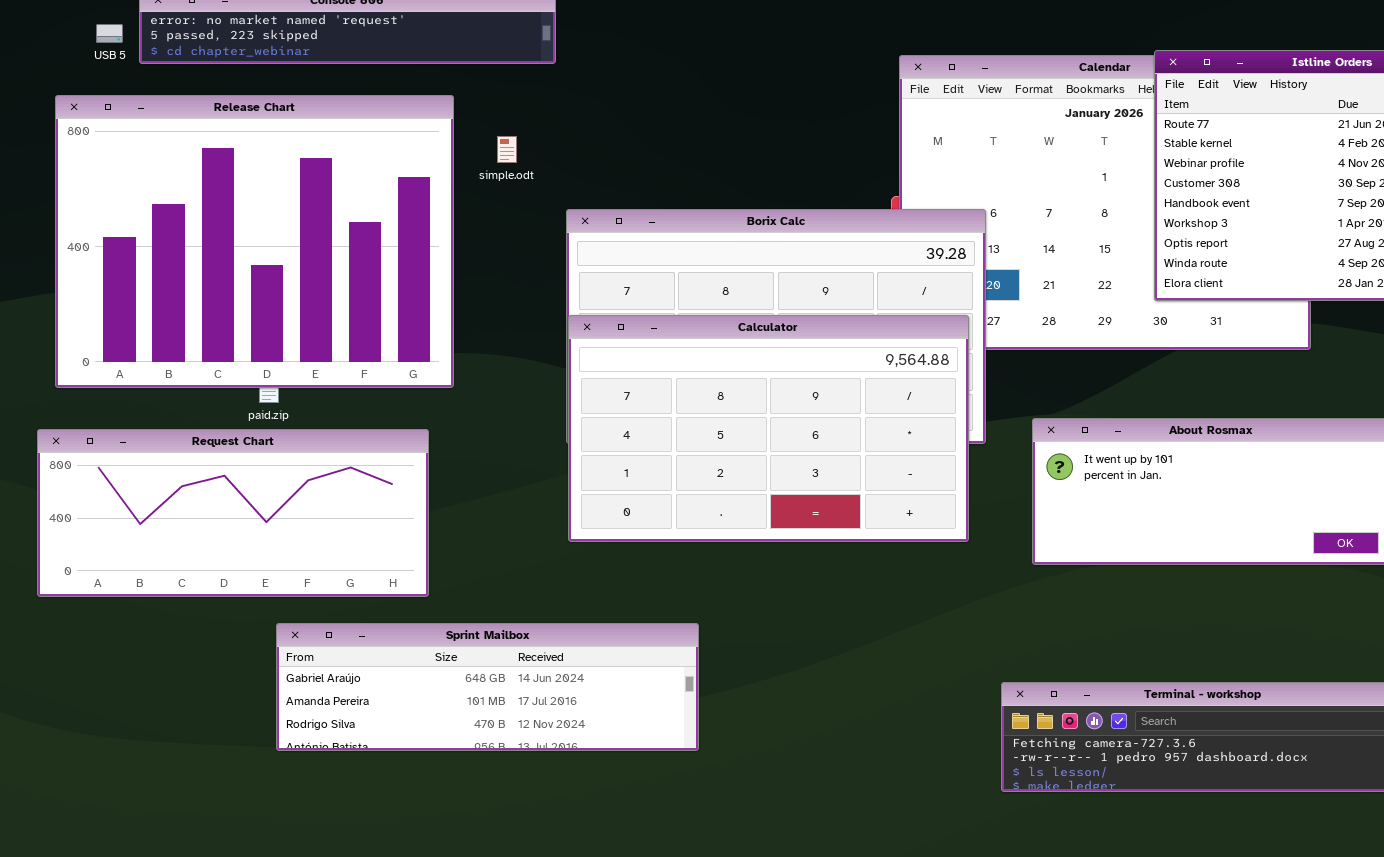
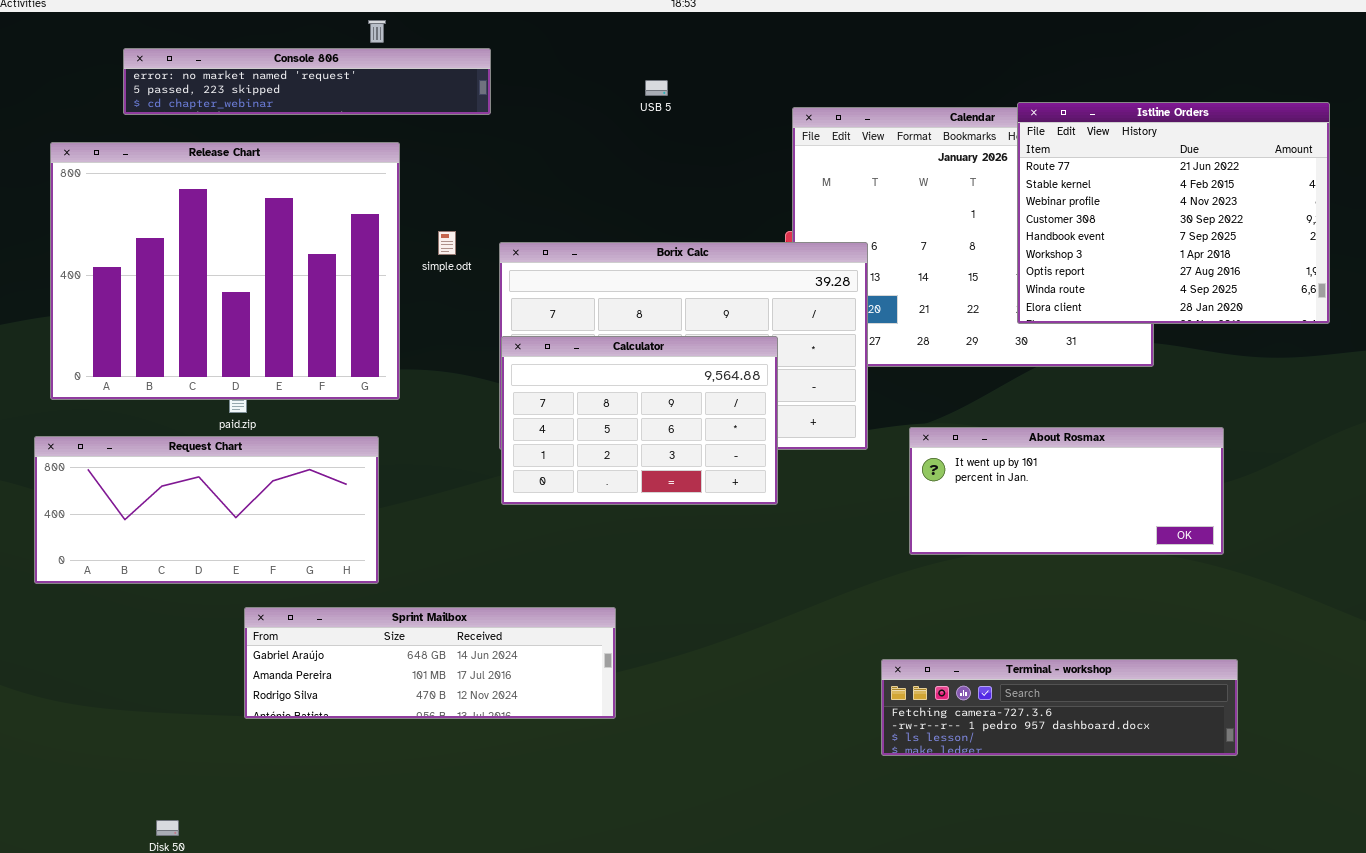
USB 5: [96,24,123,43] -> [645,80,668,96], moved
simple.odt: [497,136,517,163] -> [438,231,456,255], moved
Calculator: [568,315,969,542] -> [501,336,778,505], resized

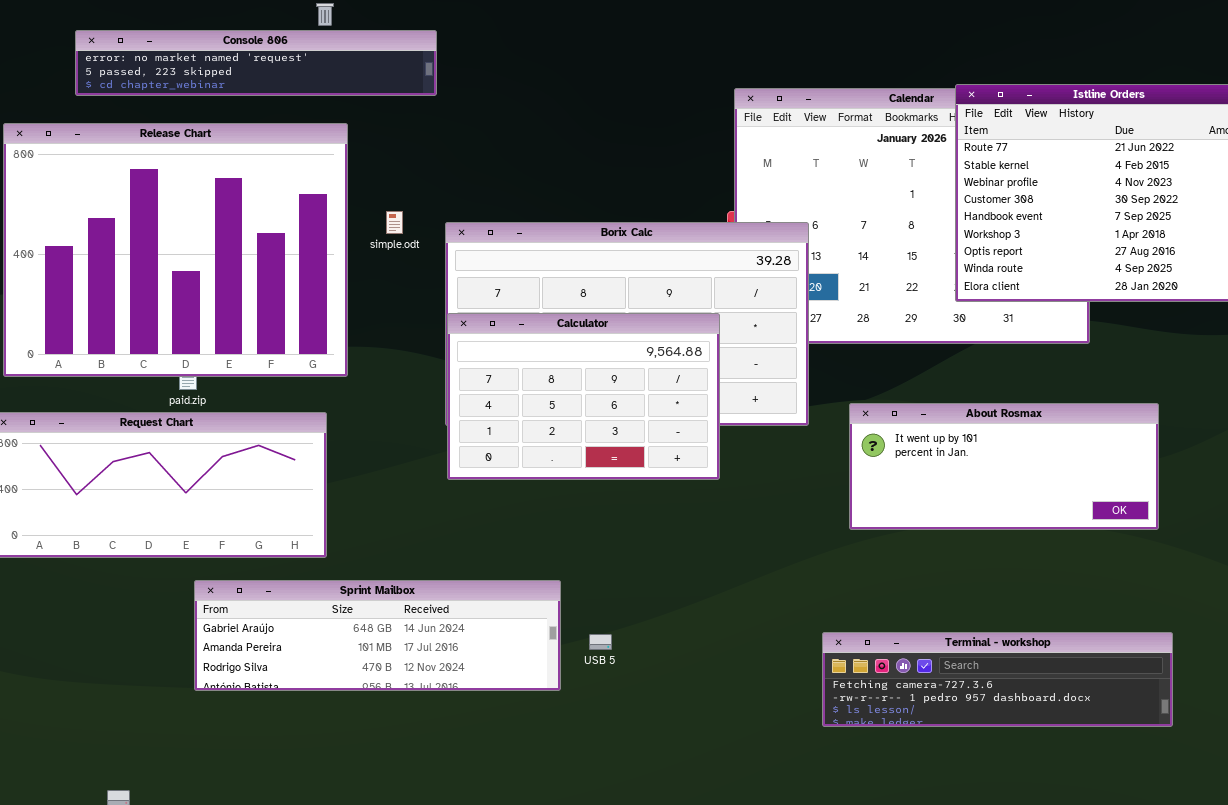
USB 5: [645,80,668,96] -> [589,634,612,650], moved

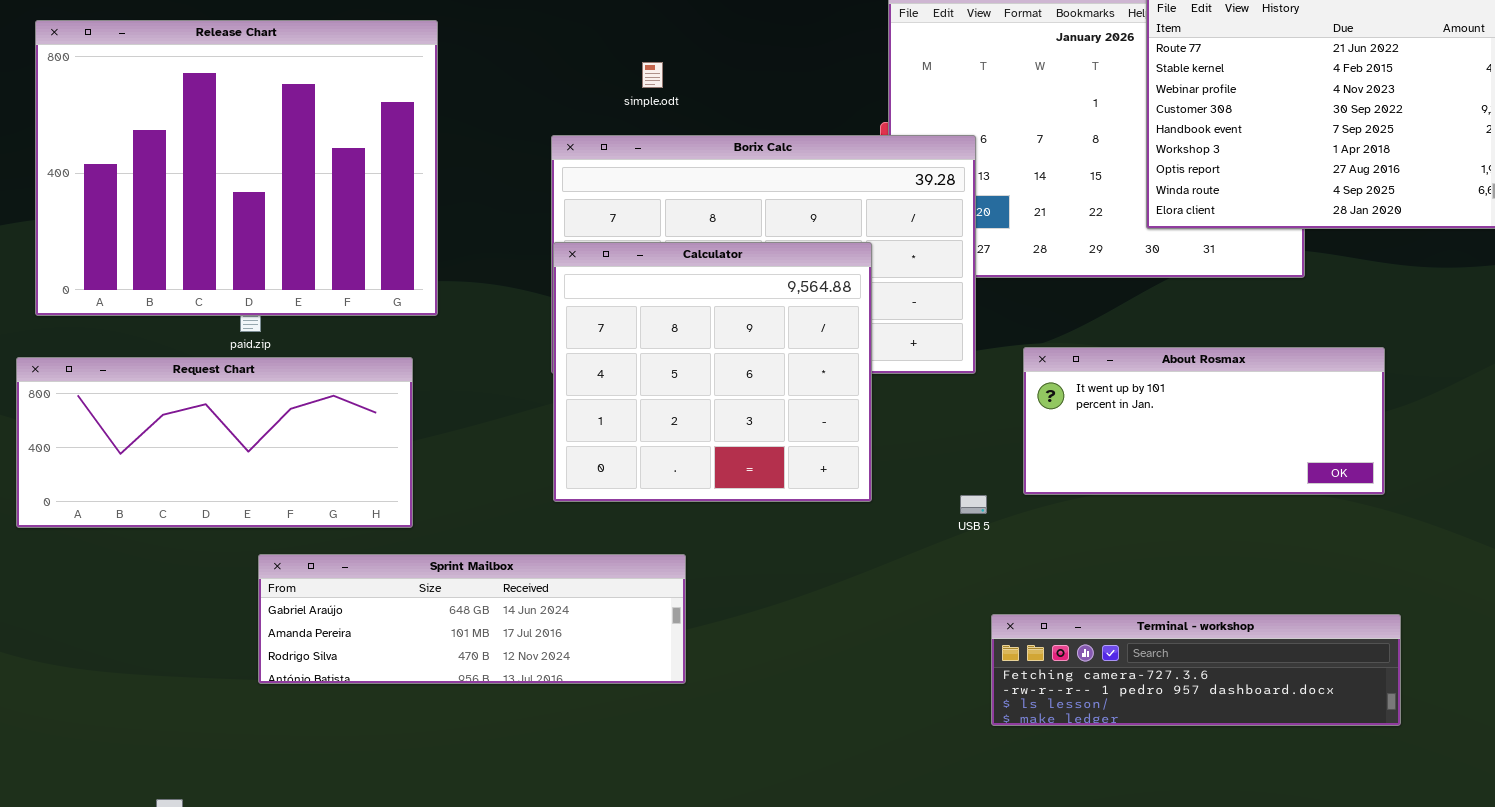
simple.odt: [386,211,403,234] -> [642,62,663,88], moved
Calculator: [447,313,720,480] -> [553,242,872,502], resized
USB 5: [589,634,612,650] -> [960,495,987,514], moved

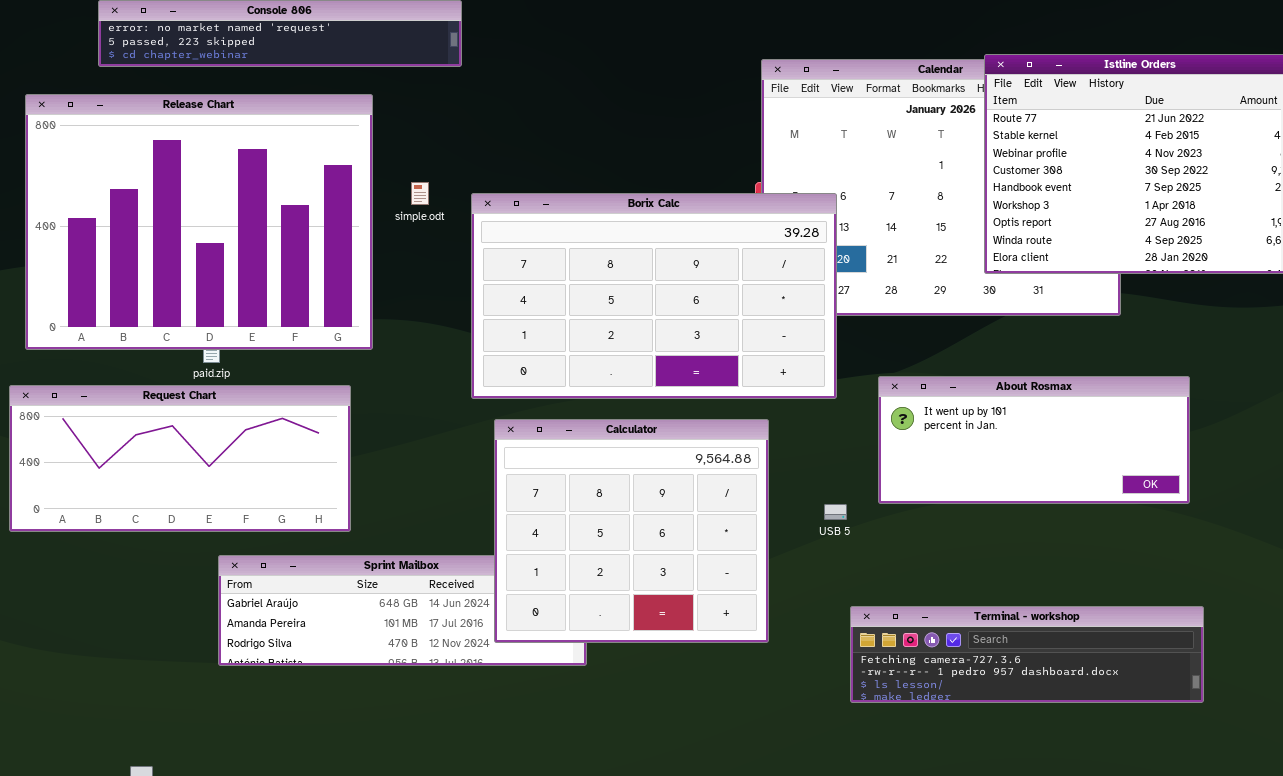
simple.odt: [642,62,663,88] -> [411,182,429,205], moved
Calculator: [553,242,872,502] -> [494,419,769,643], moved

